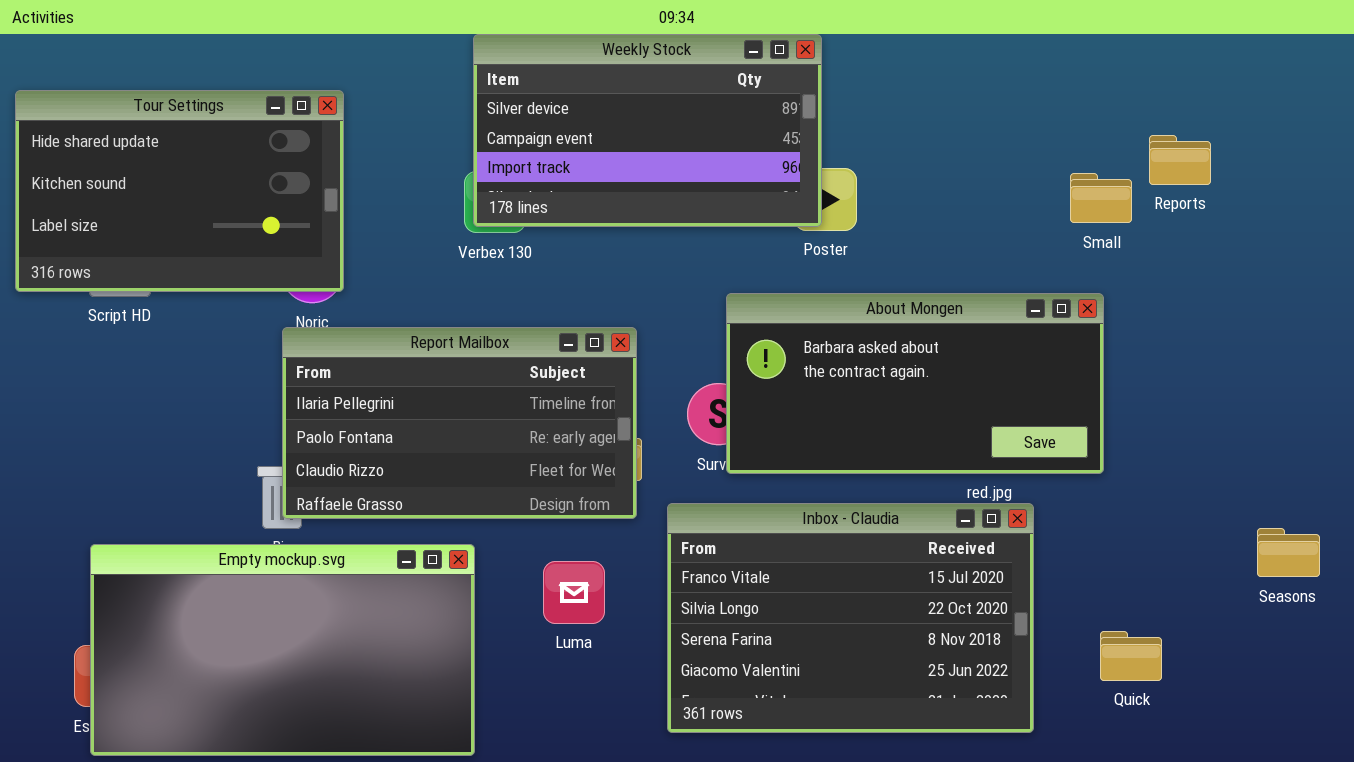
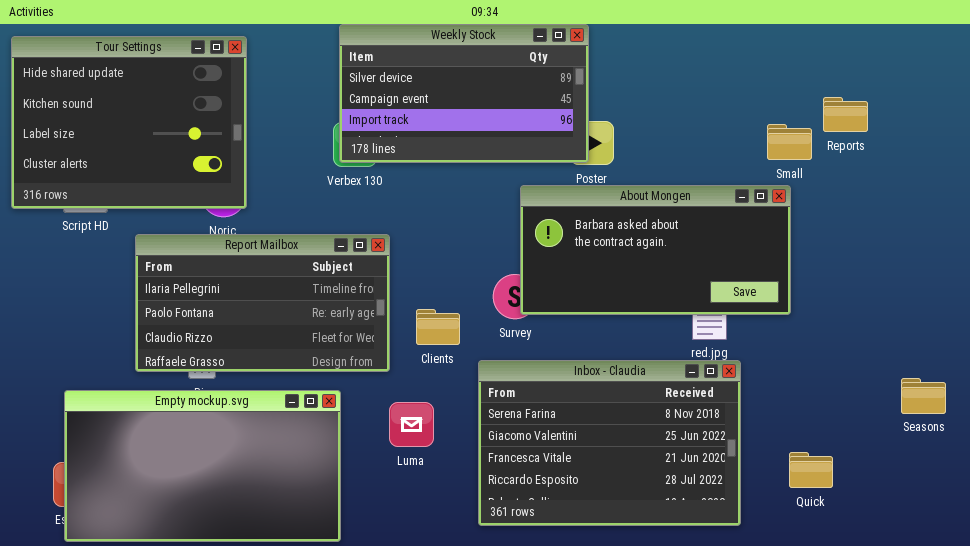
Tour Settings: [15,90,344,292] -> [11,36,247,209], resized
About Mongen: [726,293,1104,474] -> [520,185,791,315], moved
Report Mailbox: [282,327,637,519] -> [135,234,390,372], moved
Inbox - Claudia: [667,503,1034,733] -> [478,360,741,526], scrolled down 2 rows

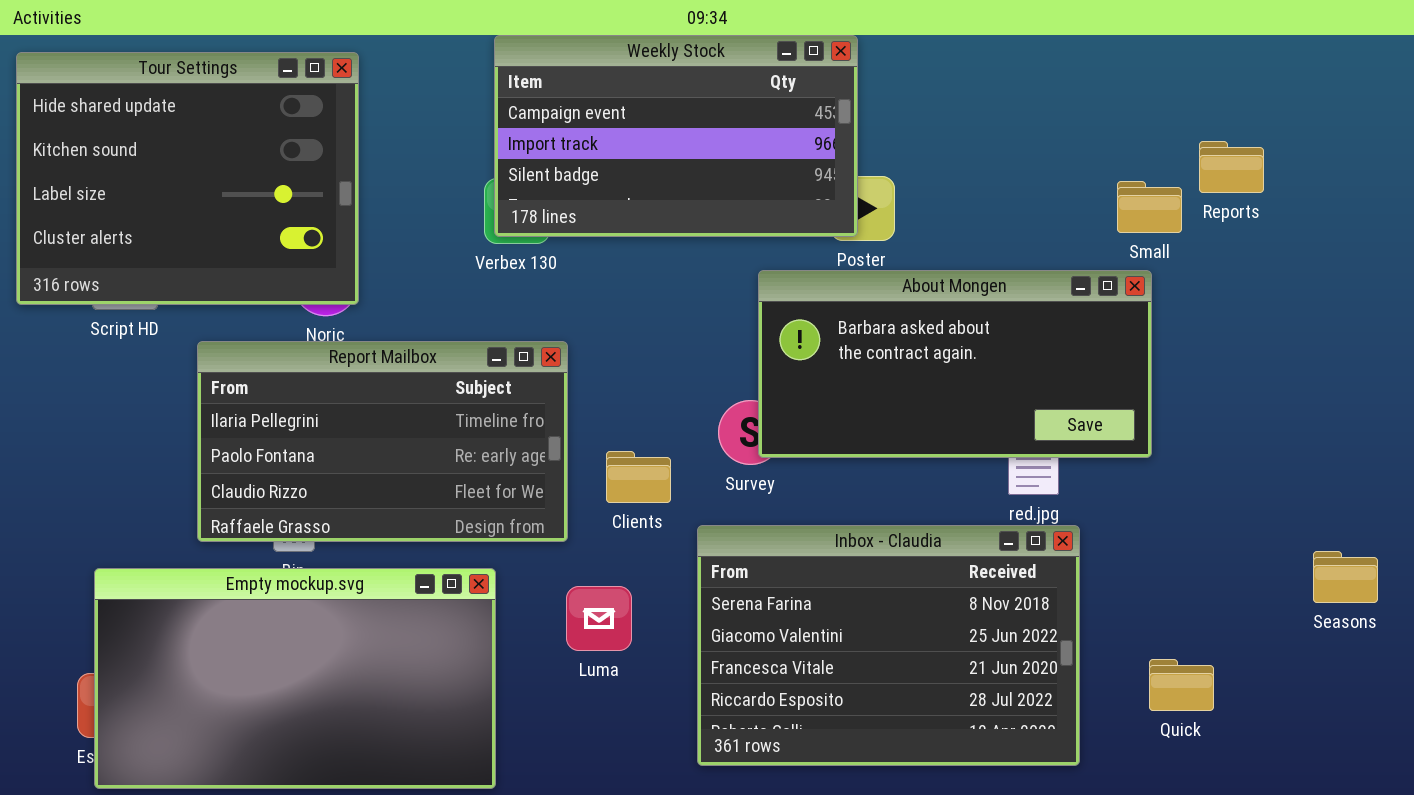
Weekly Stock: [339,24,589,163] -> [494,35,858,237], scrolled down 1 row

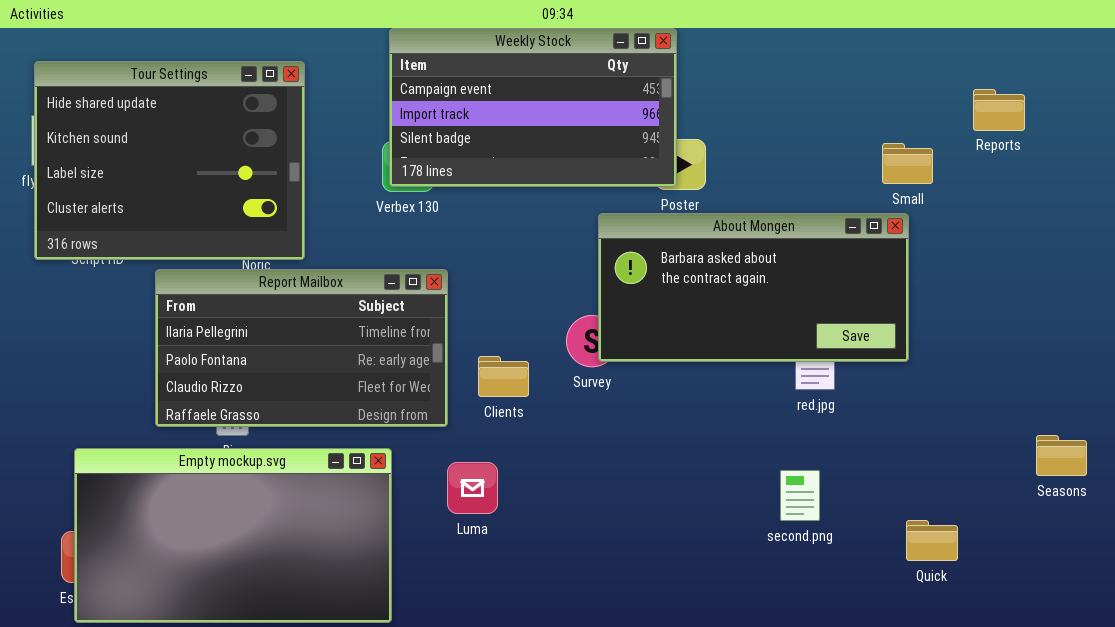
Tour Settings: [16,52,359,305] -> [34,61,305,260], moved
Reports: [1199,141,1264,193] -> [973,89,1025,131], moved
Inbox - Claudia: [697,525,1080,766] -> none, closed

